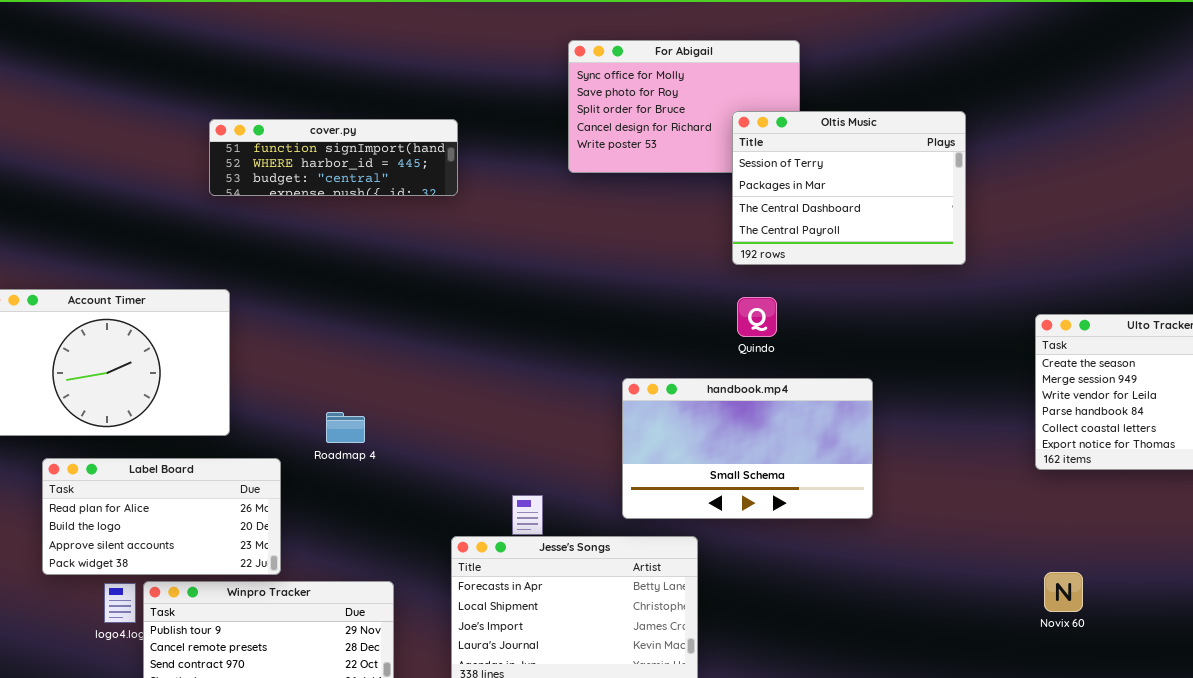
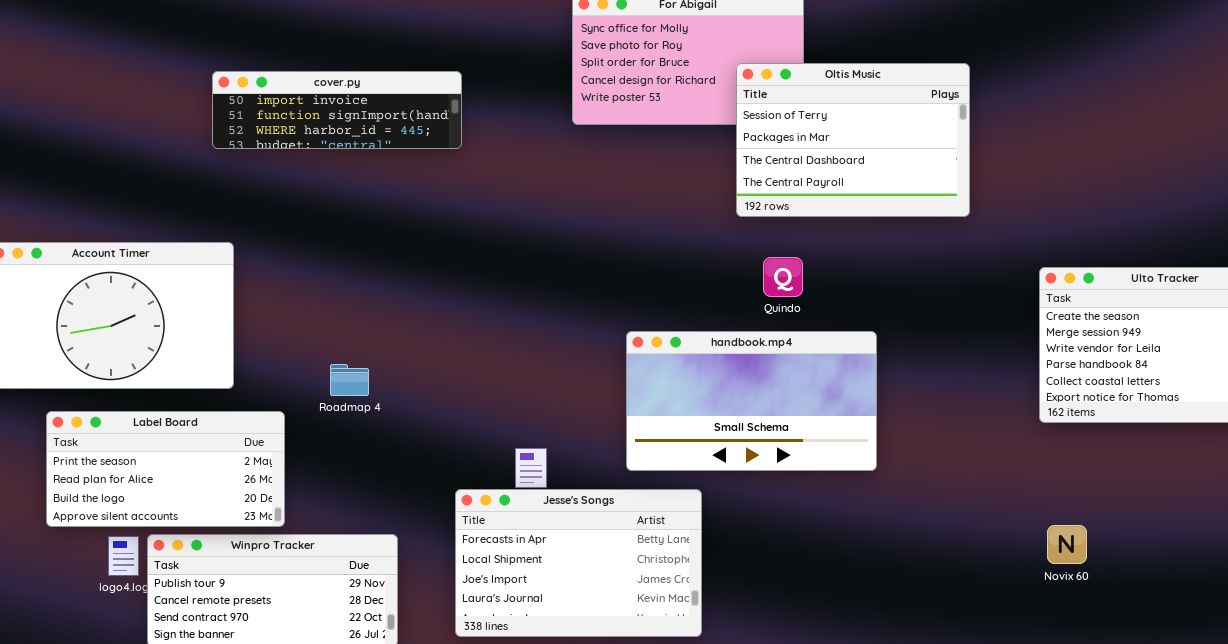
cover.py: [209,119,458,196] -> [212,71,462,149], scrolled up 1 row
Quindo: [737,297,777,337] -> [763,257,803,297], moved
Label Board: [42,458,281,575] -> [46,411,285,527], scrolled up 1 row

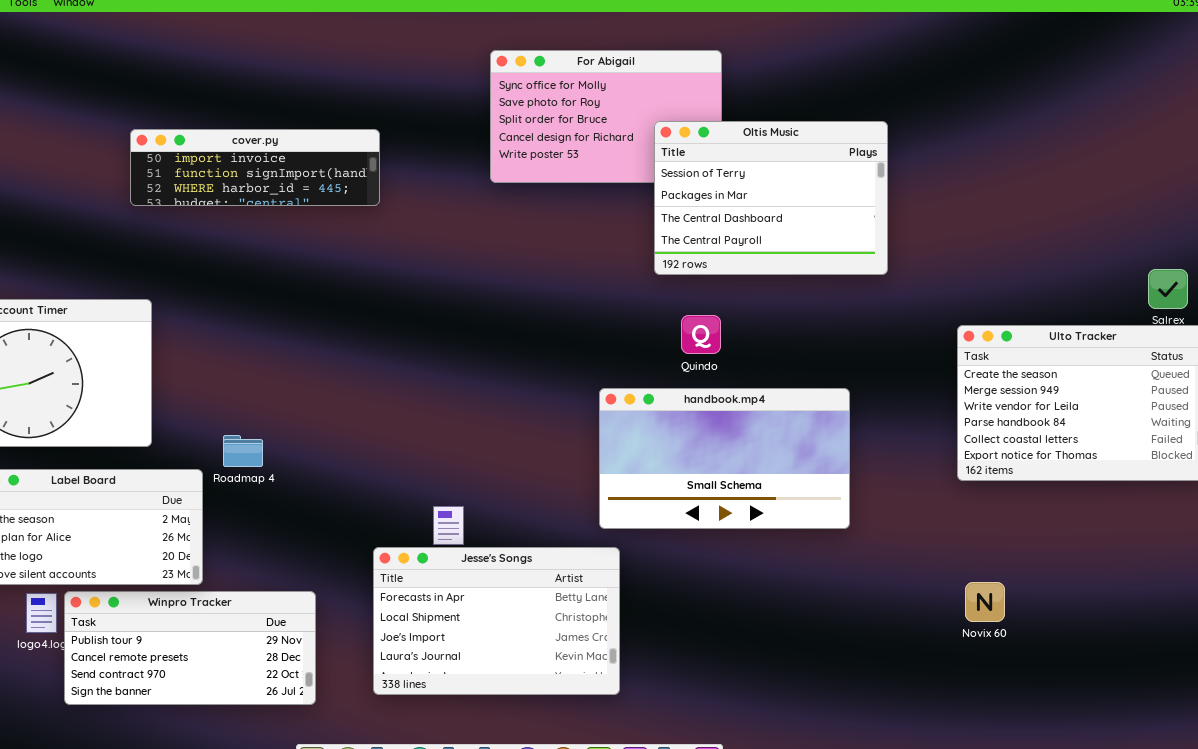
handbook.mp4: [626,331,877,471] -> [599,388,850,529], moved
Roadmap 4: [330,364,369,396] -> [223,435,263,467], moved

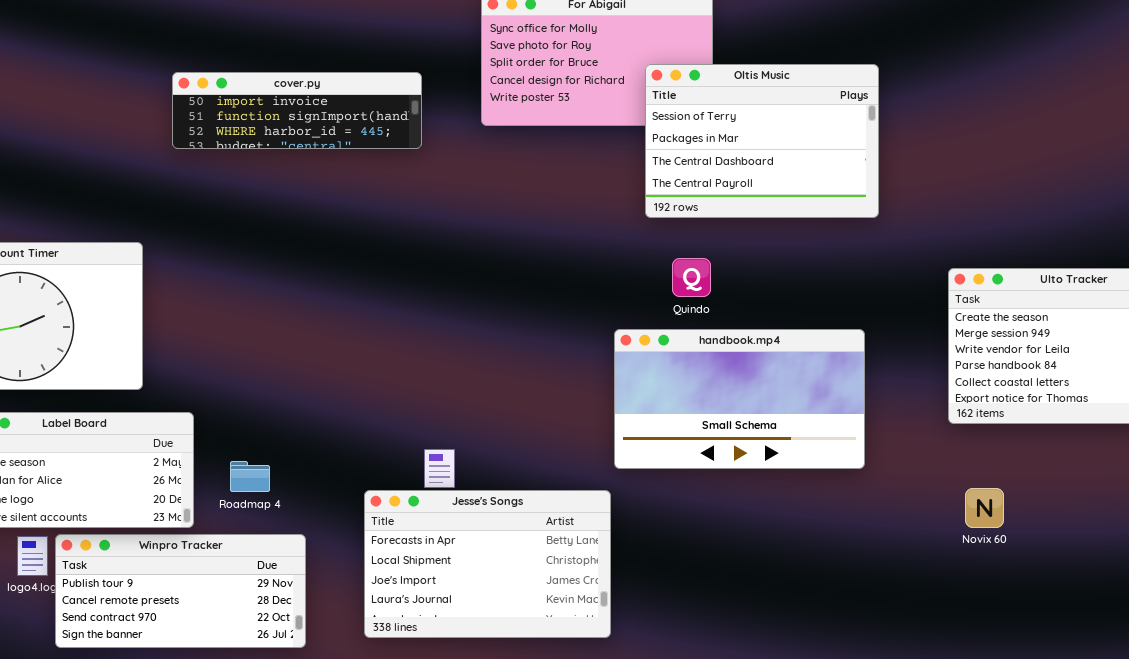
cover.py: [130,129,380,206] -> [172,72,422,149], moved
handbook.mp4: [599,388,850,529] -> [614,329,865,469], moved
Roadmap 4: [223,435,263,467] -> [230,461,270,492], moved
Novix 60: [965,582,1005,622] -> [965,488,1004,528], moved

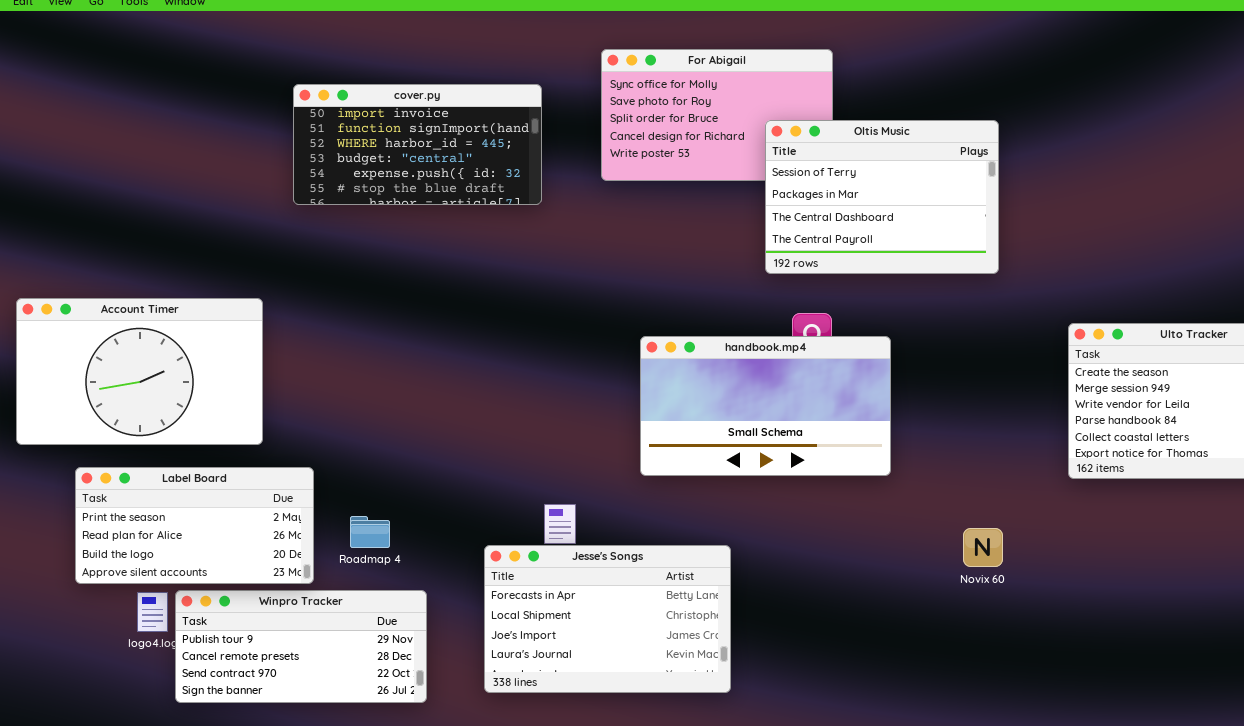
cover.py: [172,72,422,149] -> [293,84,542,205], resized
handbook.mp4: [614,329,865,469] -> [640,336,891,476], moved
Novix 60: [965,488,1004,528] -> [963,528,1003,567], moved

